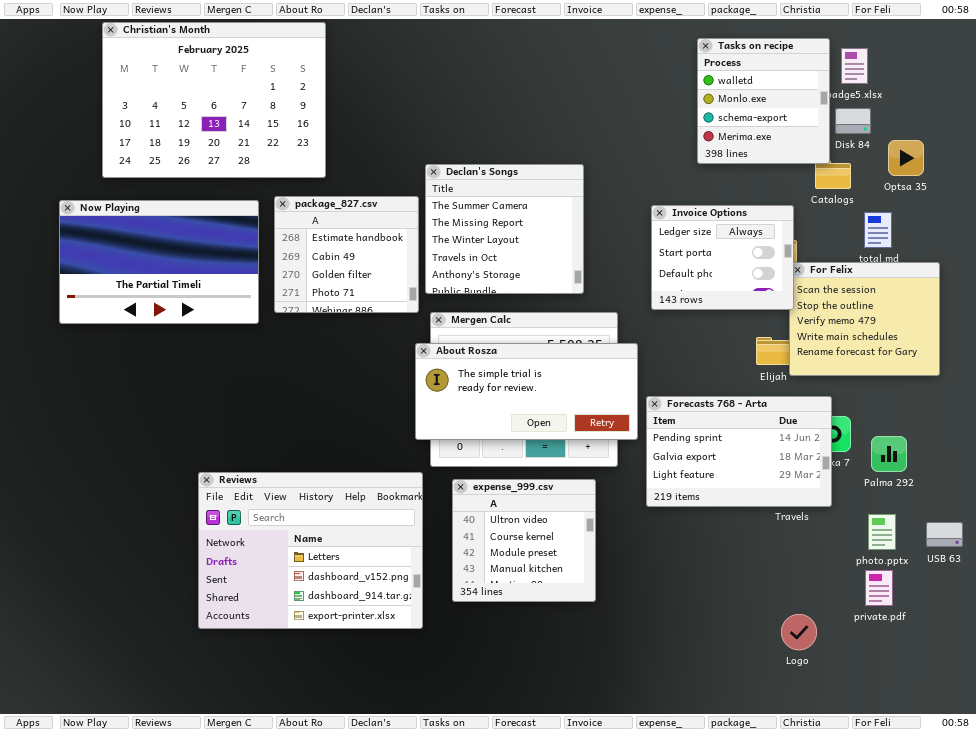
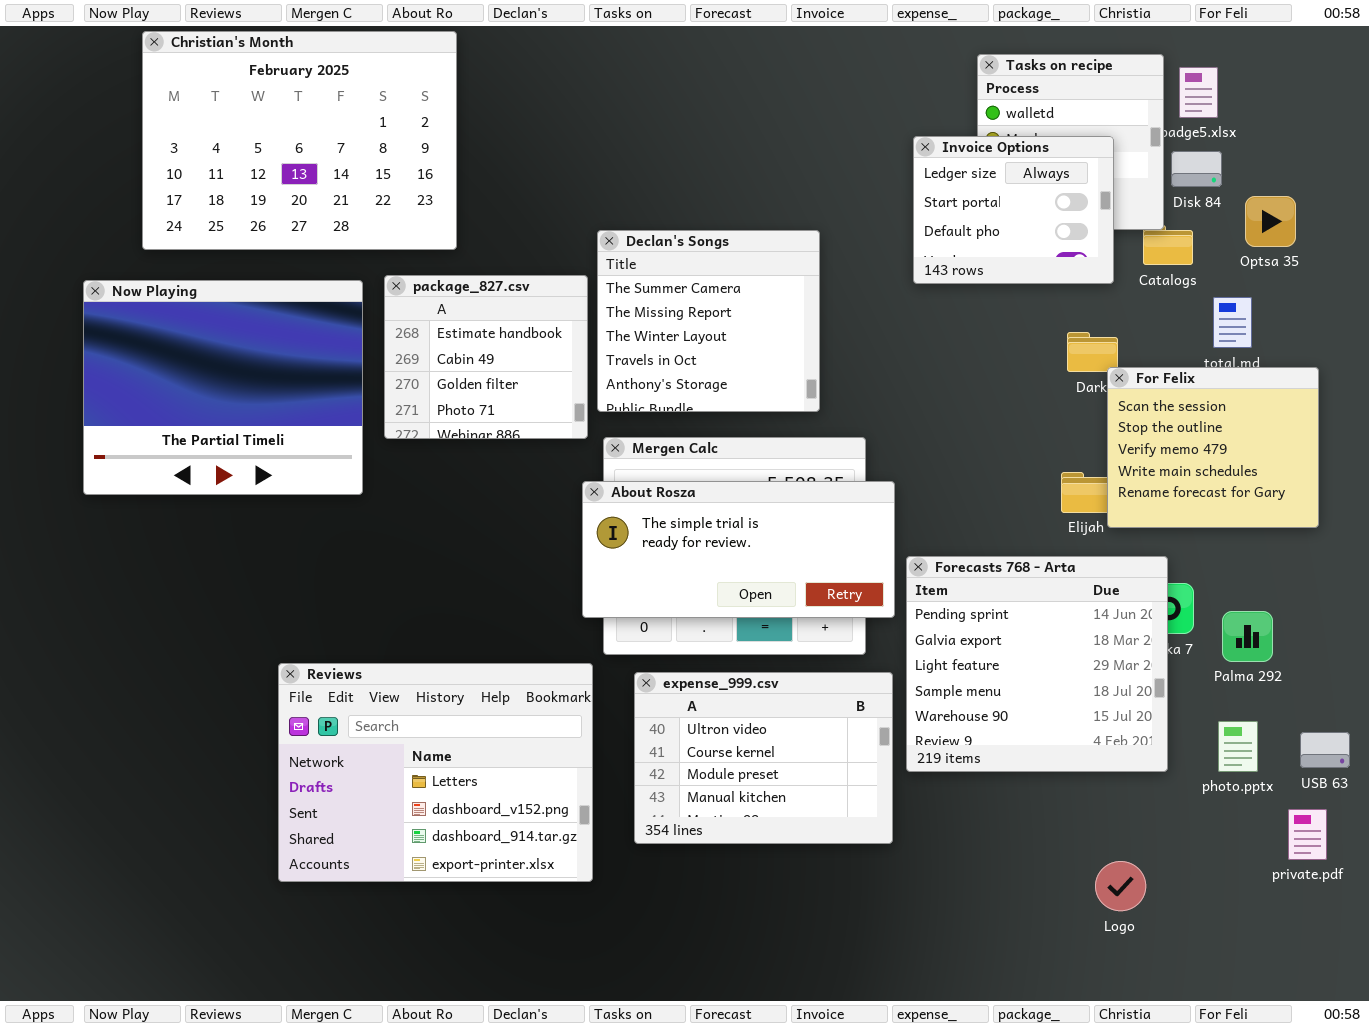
Now Playing: [59,200,259,324] -> [83,280,363,495], resized
Invoice Options: [651,205,794,310] -> [913,136,1114,284], moved
Forecasts 768 - Arta: [646,396,832,507] -> [906,556,1168,772], resized
expense_999.csv: [452,479,596,602] -> [634,672,893,844], resized
private.pdf: [865,570,893,606] -> [1288,809,1327,860], moved

